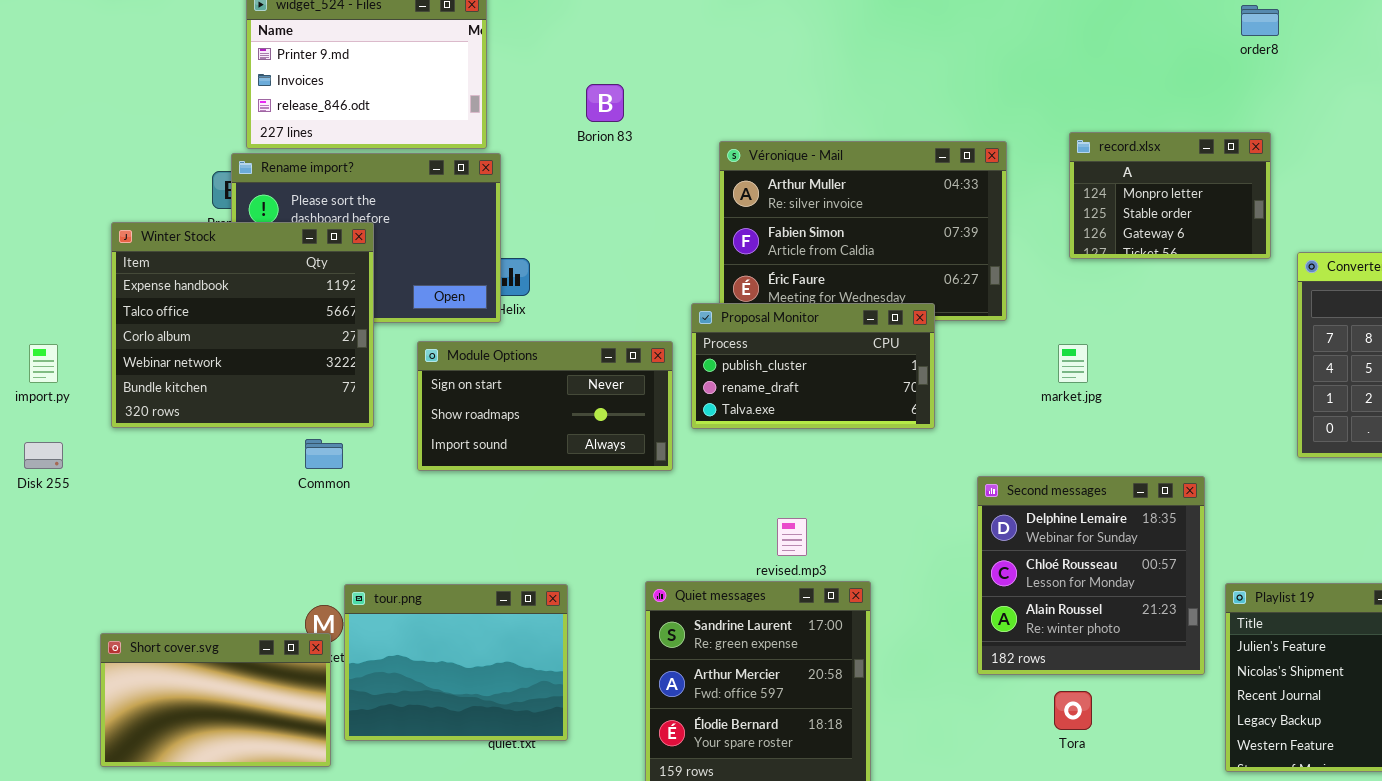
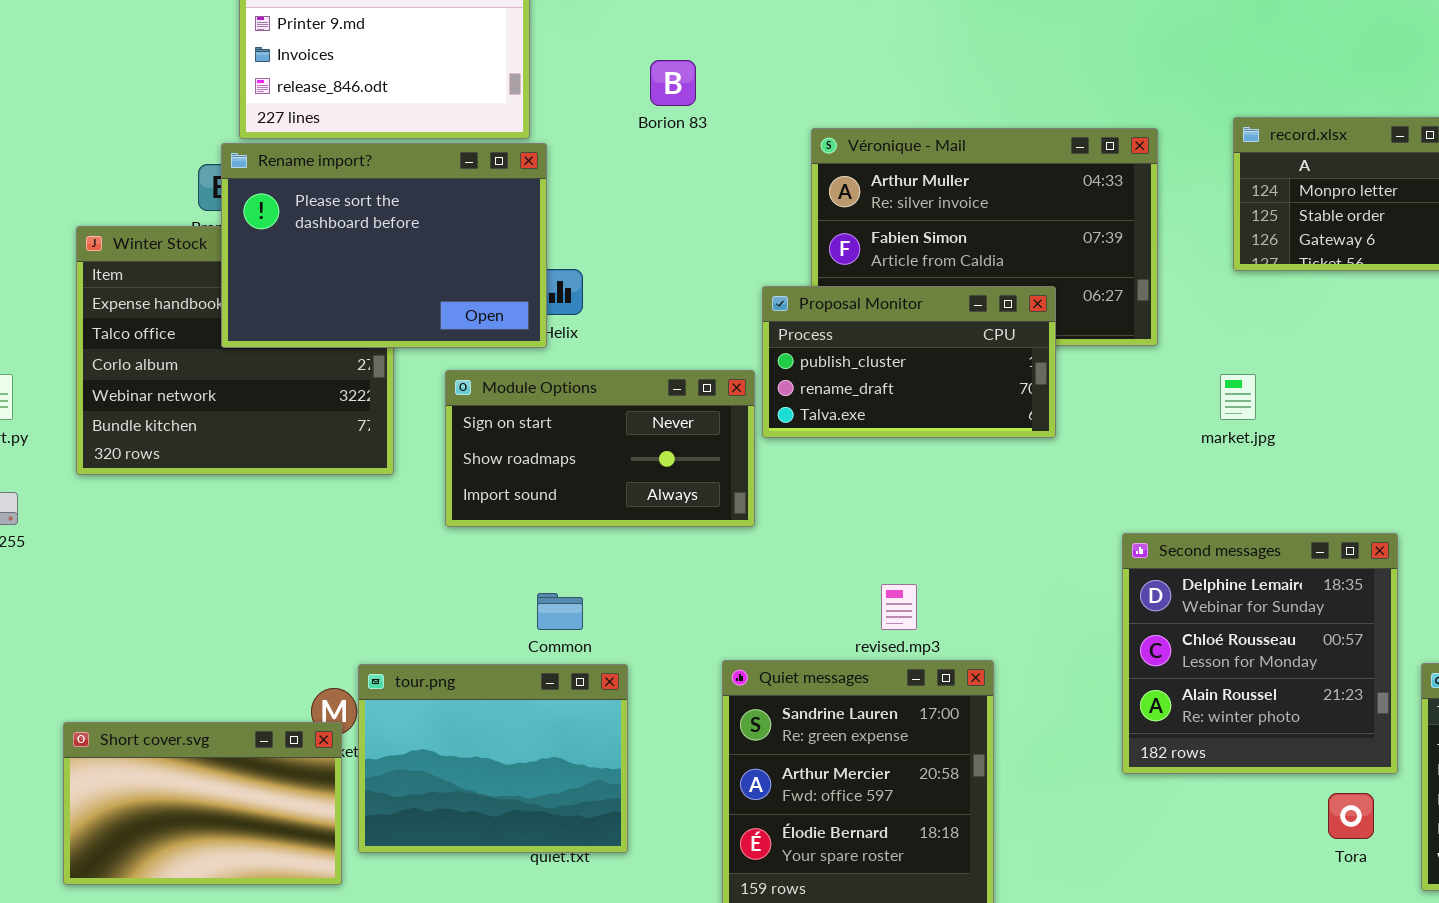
Rename import?: [231,153,501,323] -> [221,143,547,348], raised
Proposal Monitor: [691,303,935,429] -> [762,286,1056,438], moved
Common: [305,439,343,469] -> [537,593,583,630], moved
Tora: [1054,691,1092,730] -> [1328,793,1374,839], moved

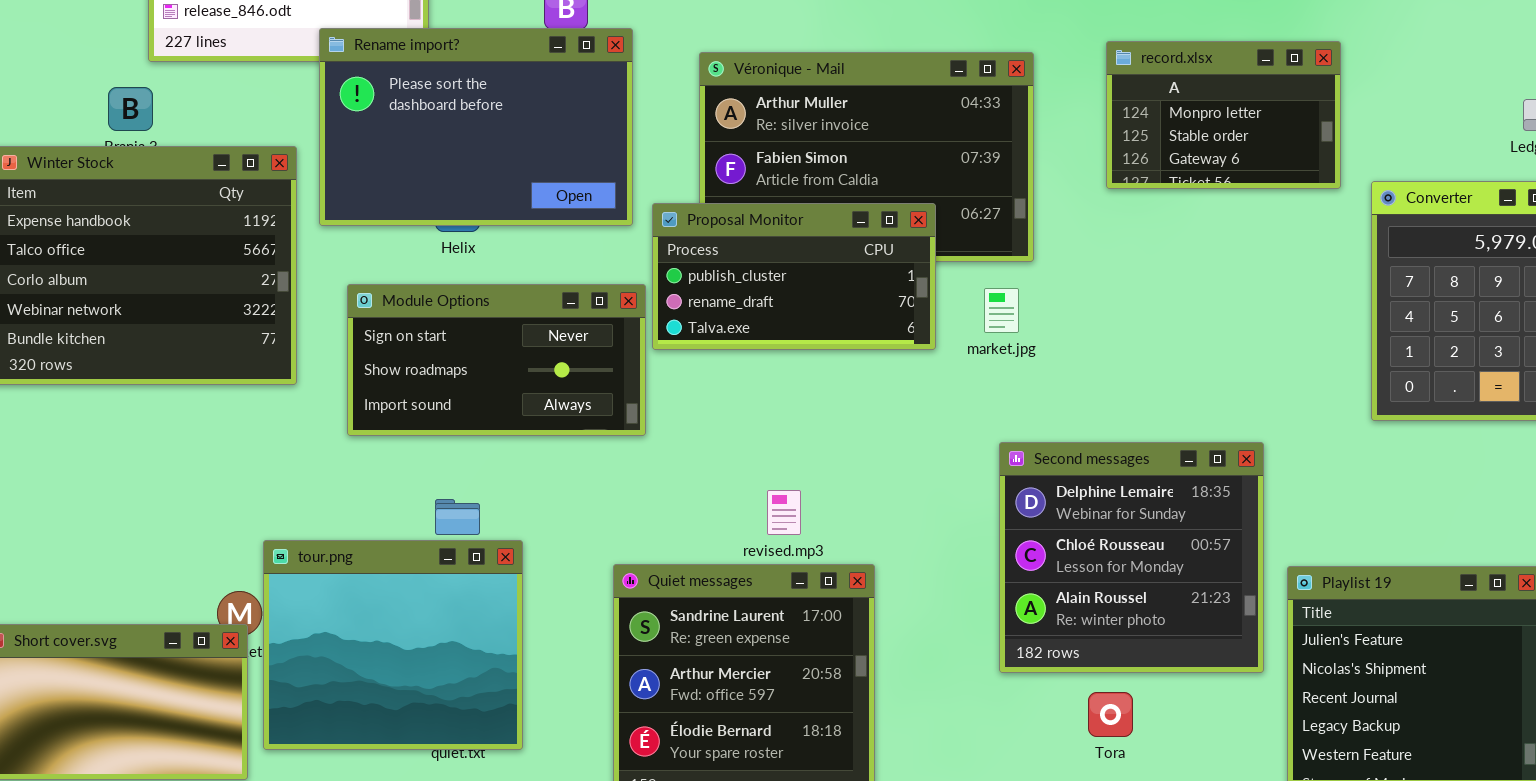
Rename import?: [221,143,547,348] -> [319,28,633,226], moved
market.jpg: [1220,374,1256,420] -> [984,288,1019,333], moved
tour.png: [358,664,628,853] -> [263,540,523,750], resized
Tora: [1328,793,1374,839] -> [1088,692,1133,737], moved

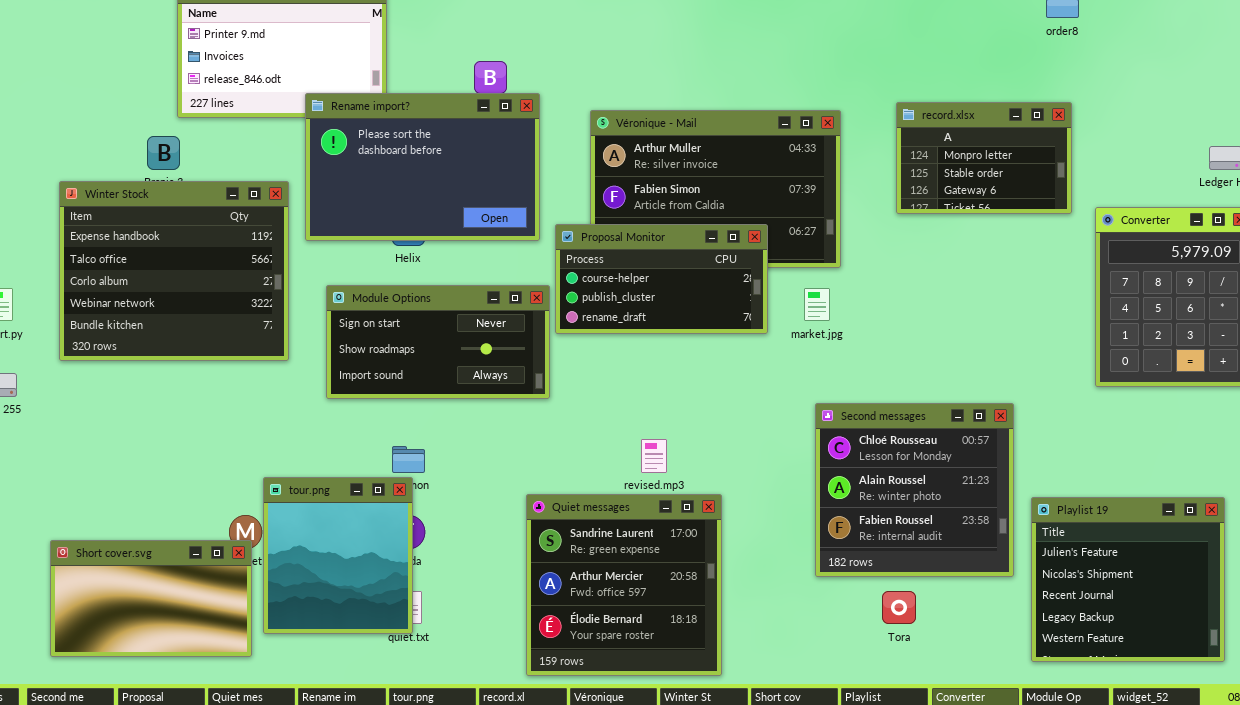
Proposal Monitor: [652,203,936,350] -> [555,224,768,334], scrolled up 1 row
Second messages: [999,442,1264,673] -> [815,403,1014,577], scrolled down 1 row
tour.png: [263,540,523,750] -> [263,477,413,634], resized

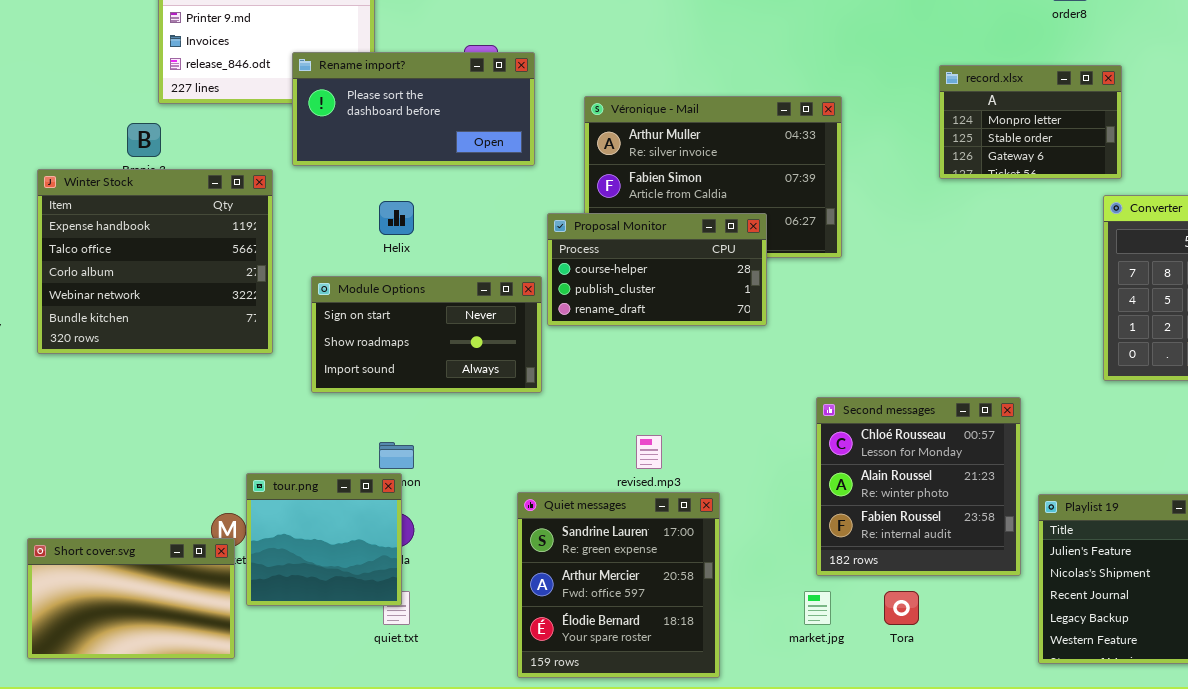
Rename import?: [305,93,540,241] -> [292,52,535,166], moved, resized
record.xlsx: [896,102,1072,214] -> [939,65,1122,179], moved
market.jpg: [804,288,830,321] -> [804,591,831,625], moved
tour.png: [263,477,413,634] -> [246,473,402,606], resized

